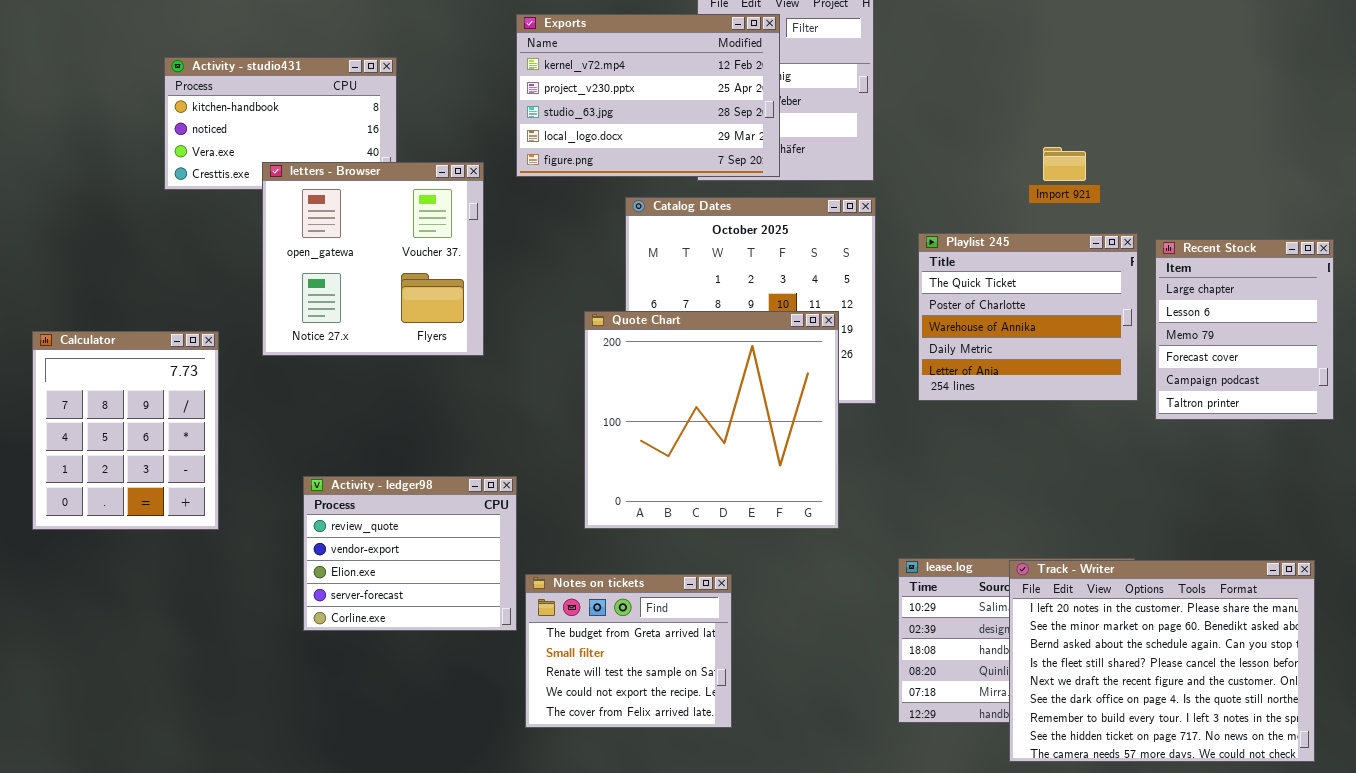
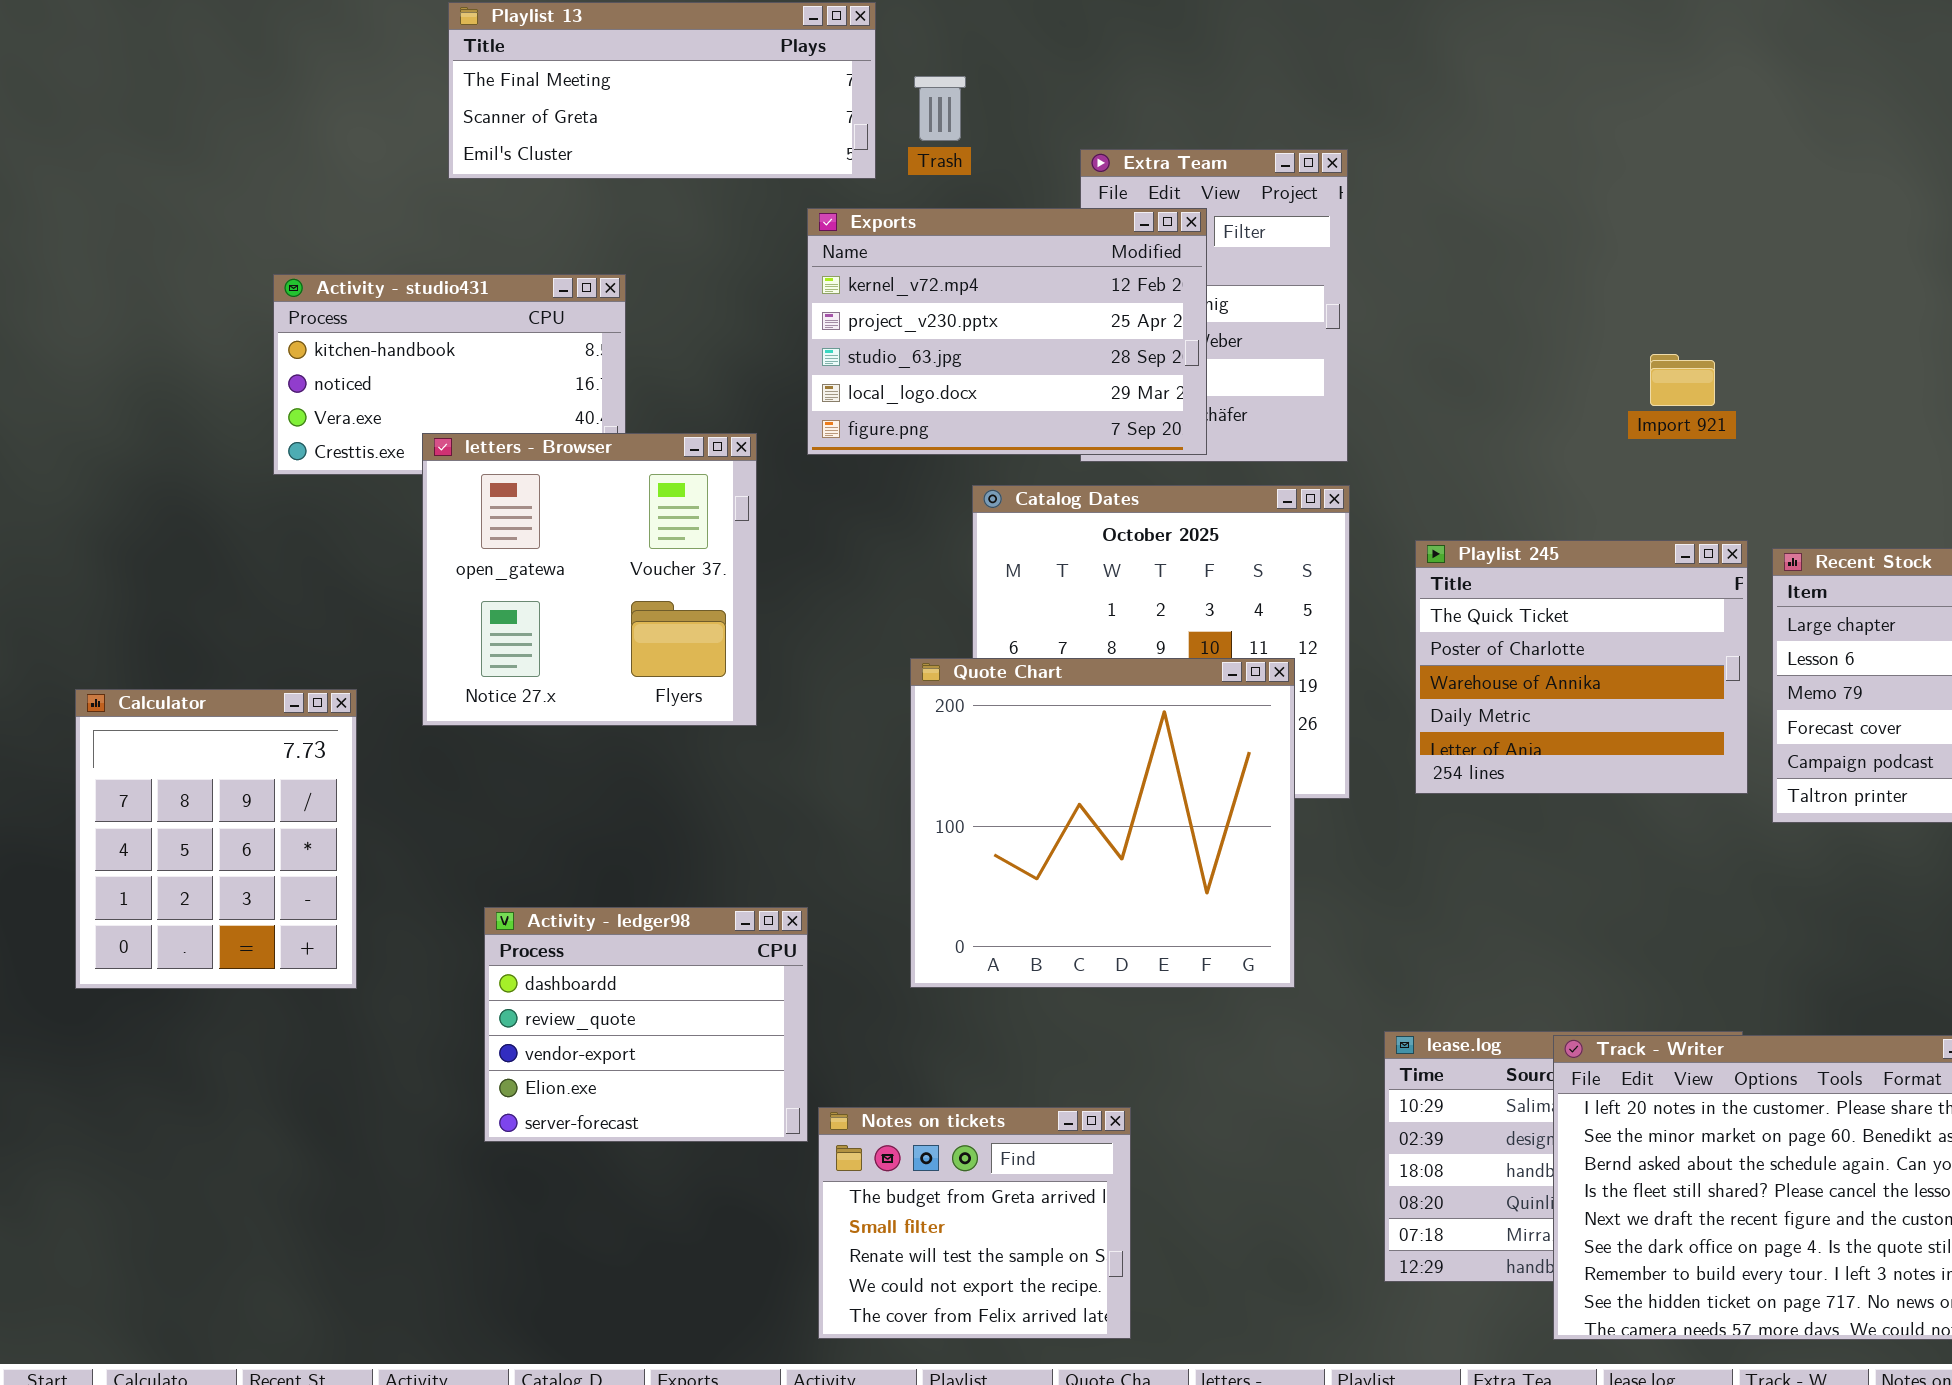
Import 921: [1043,147,1086,181] -> [1650,354,1715,406], moved
Activity - ledger98: [303,476,517,631] -> [484,907,808,1142], scrolled up 1 row
Notes on tickets: [525,574,732,728] -> [818,1107,1131,1339], moved

